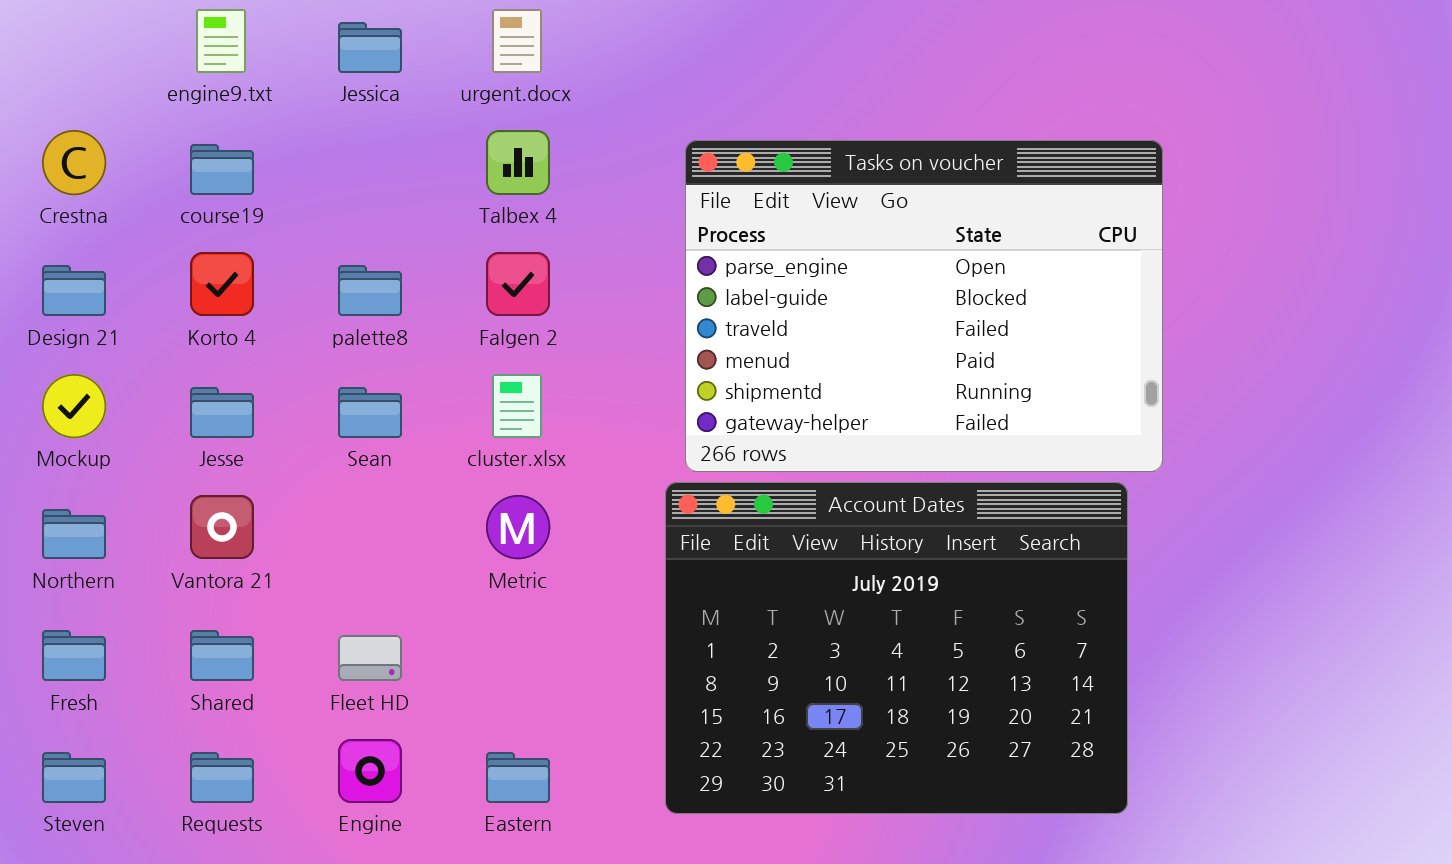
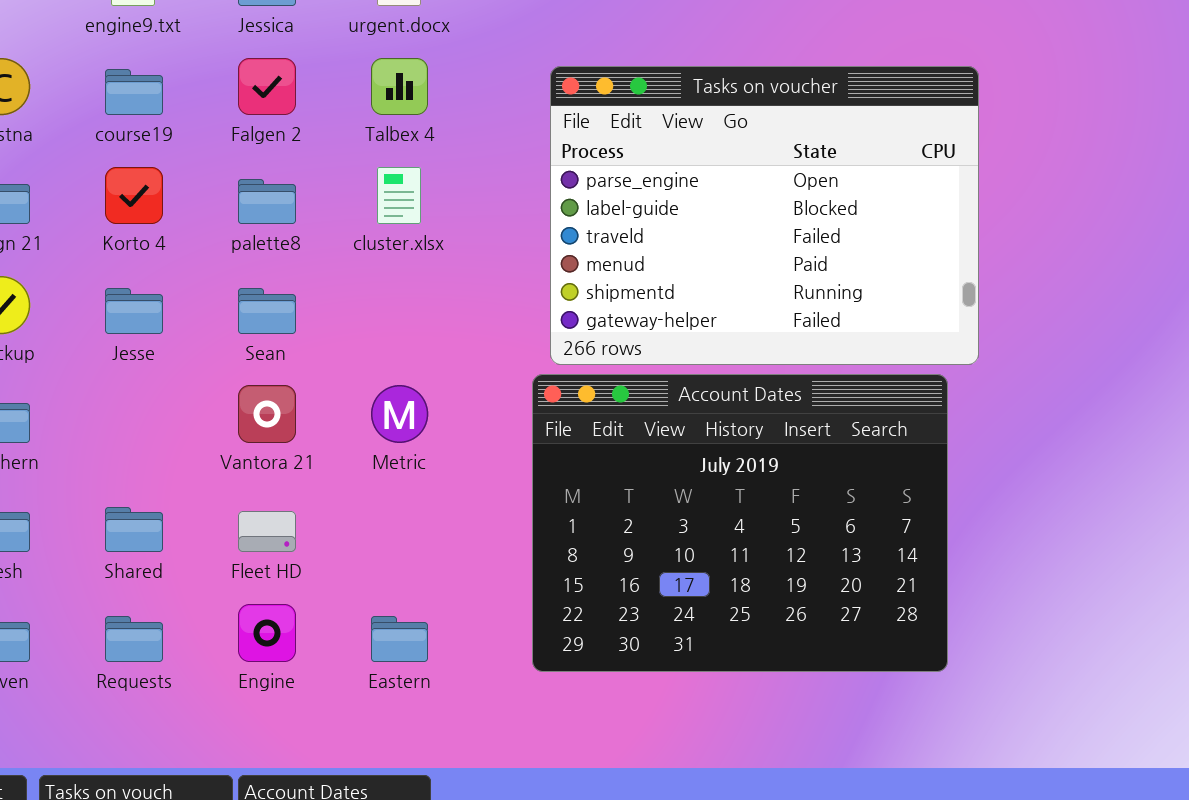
Falgen 2: [486,252,550,316] -> [238,58,296,115], moved
cluster.xlsx: [492,374,542,438] -> [377,167,421,224], moved
Vantora 21: [190,495,254,559] -> [238,385,296,443], moved

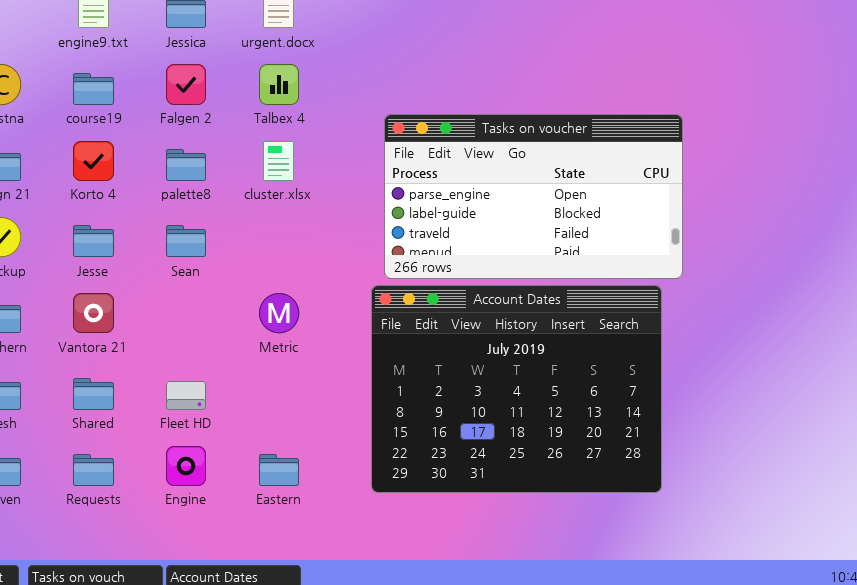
Tasks on voucher: [550,66,979,365] -> [384,114,683,279], resized
Vantora 21: [238,385,296,443] -> [73,293,114,333], moved

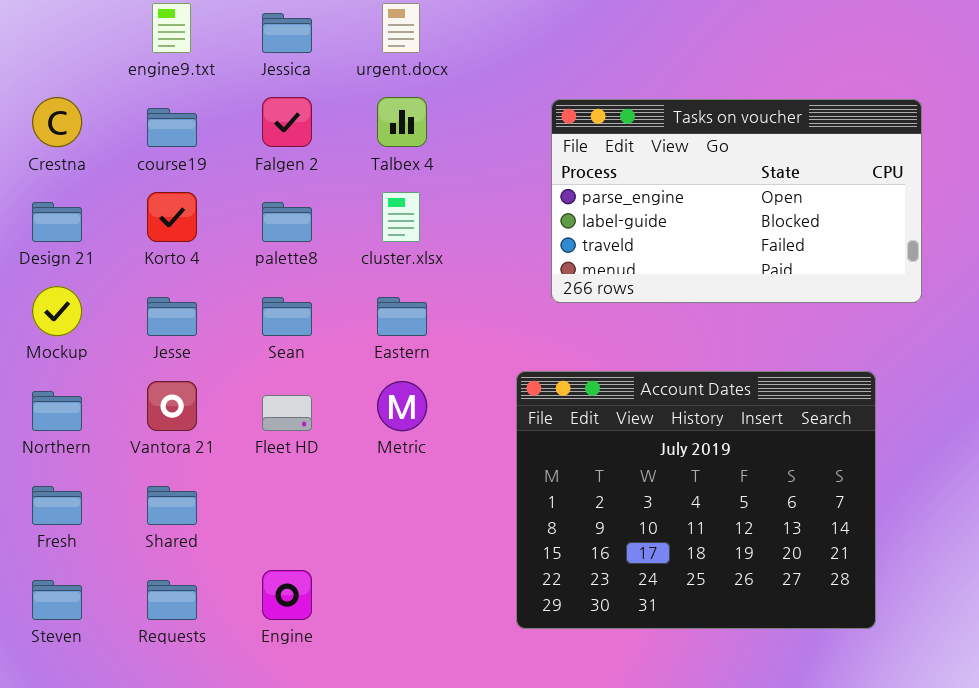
Tasks on voucher: [384,114,683,279] -> [551,99,922,303], moved
Fleet HD: [166,381,206,410] -> [262,395,312,431], moved
Eastern: [259,454,299,486] -> [377,297,427,336], moved

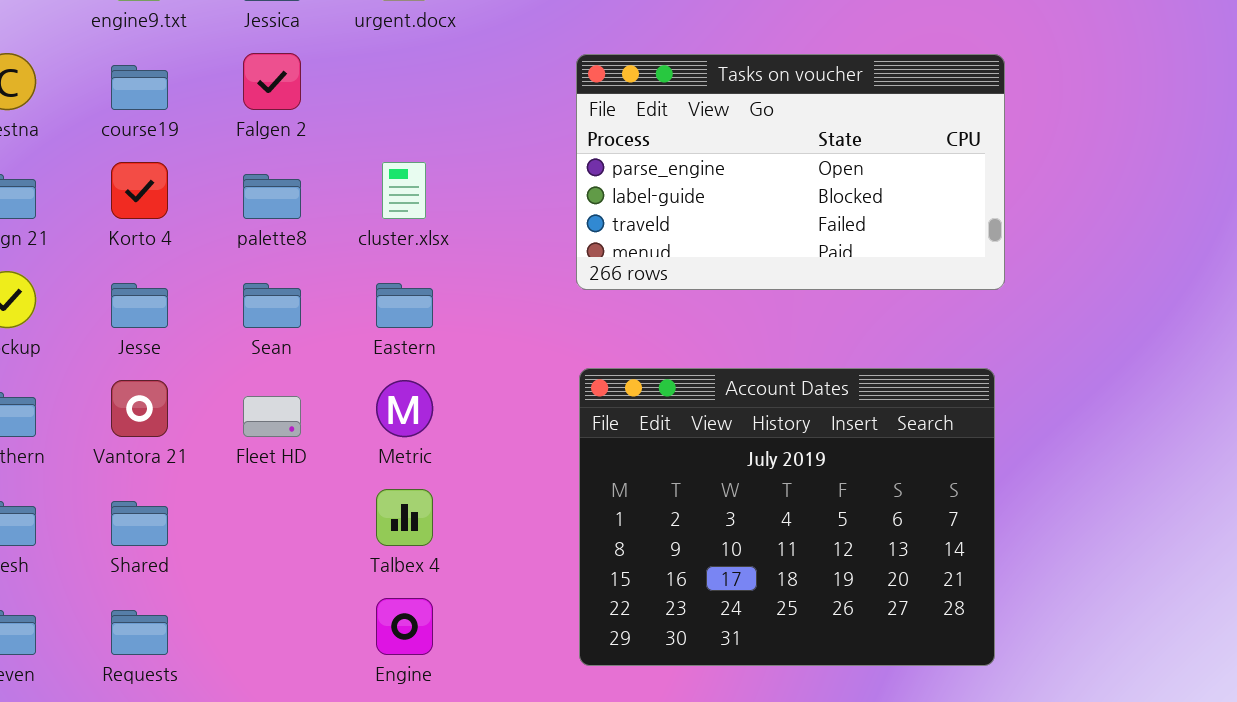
Talbex 4: [377,97,427,147] -> [376,489,433,546], moved
Account Dates: [516,371,876,629] -> [579,368,995,666], moved
Engine: [262,570,312,620] -> [376,598,433,655], moved

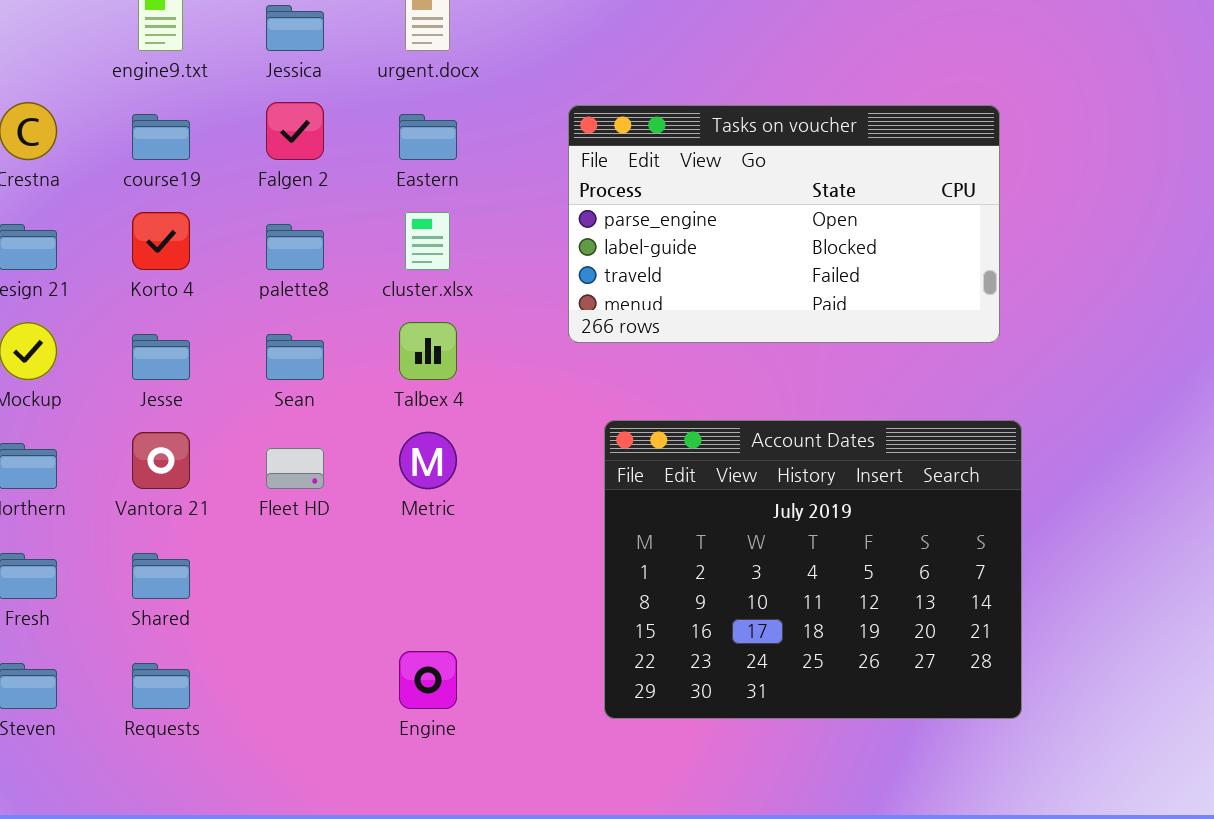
Tasks on voucher: [576,54,1005,290] -> [568,105,1000,343], moved
Eastern: [376,283,433,328] -> [399,114,457,160], moved
Talbex 4: [376,489,433,546] -> [399,322,457,380], moved

